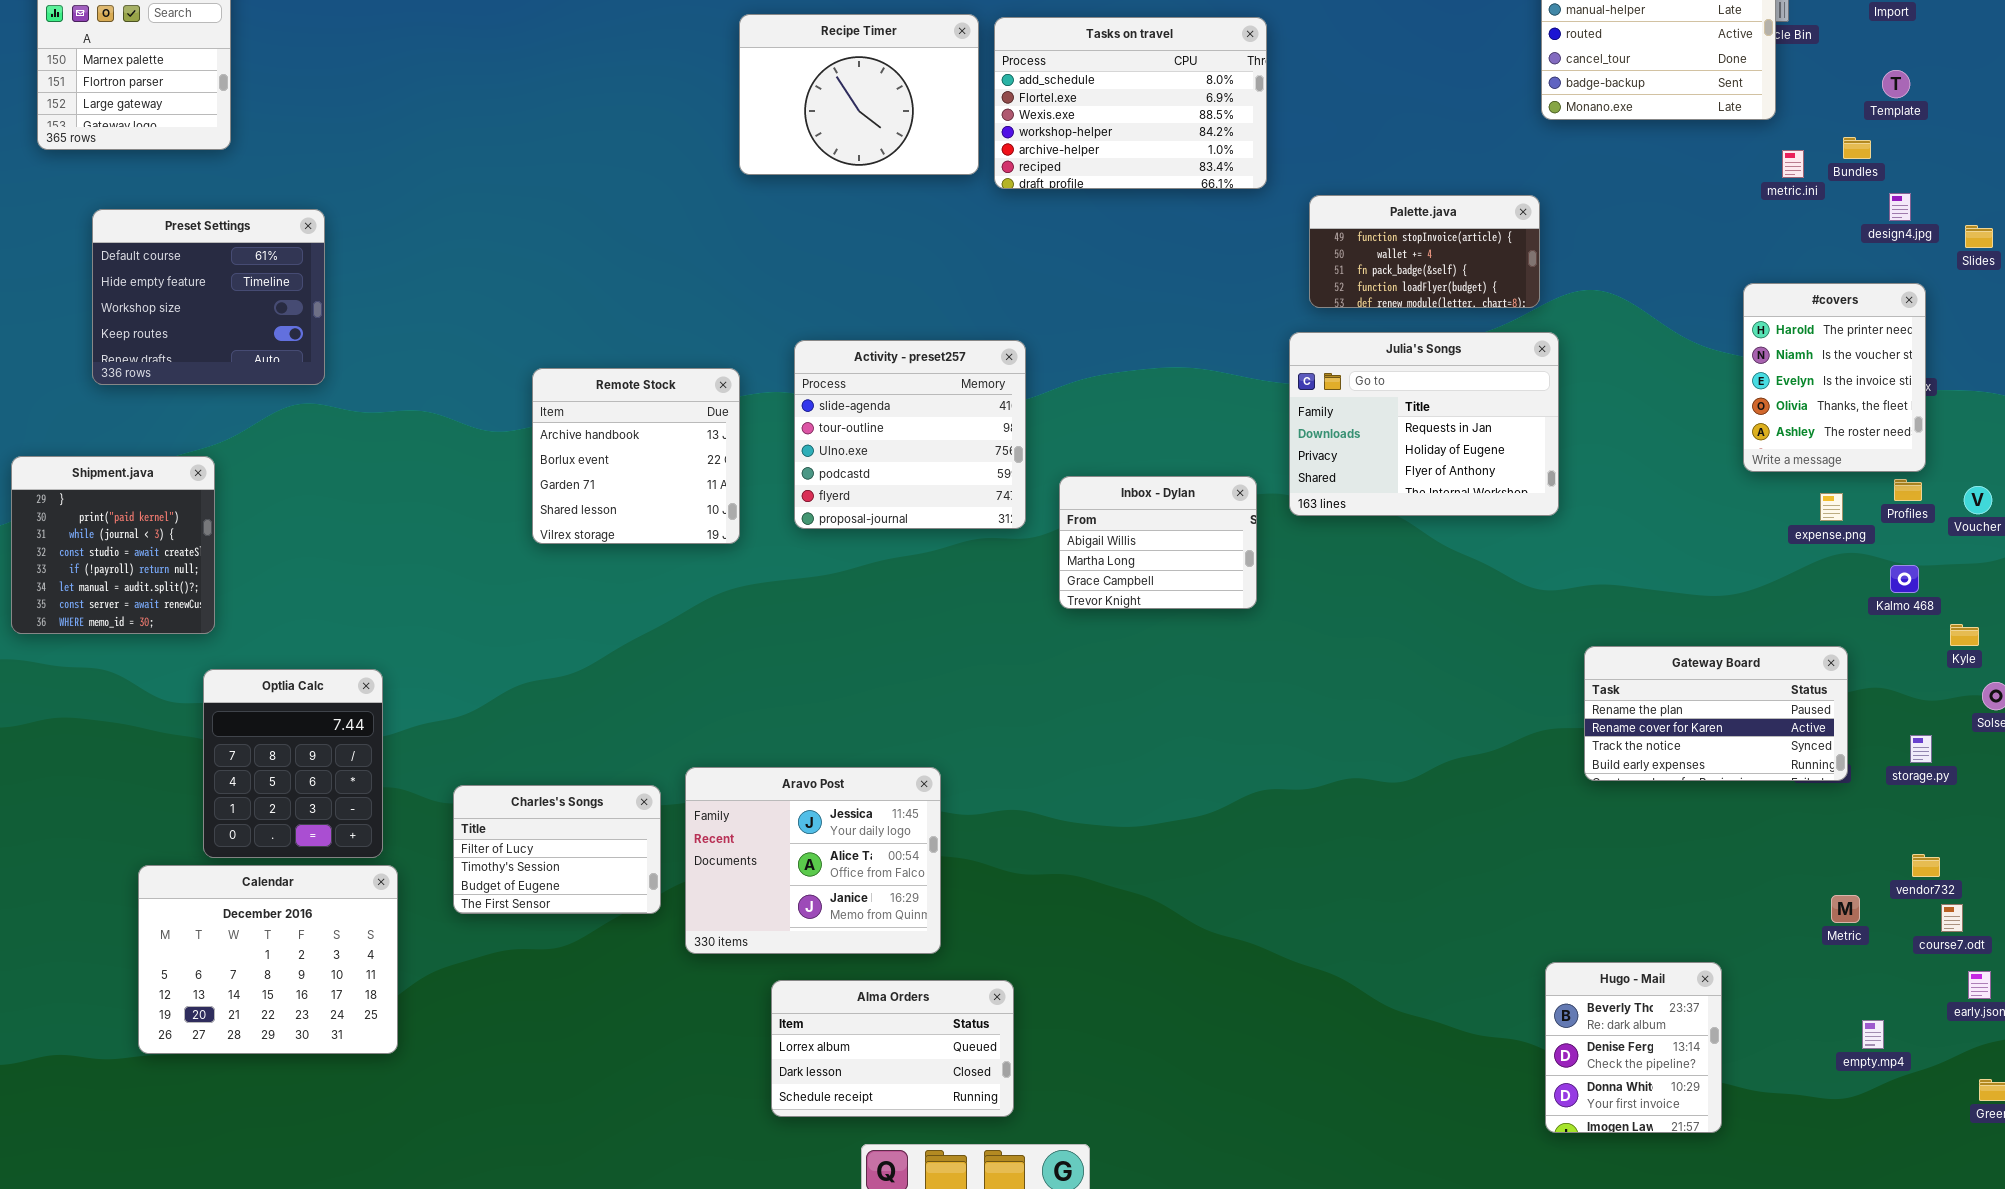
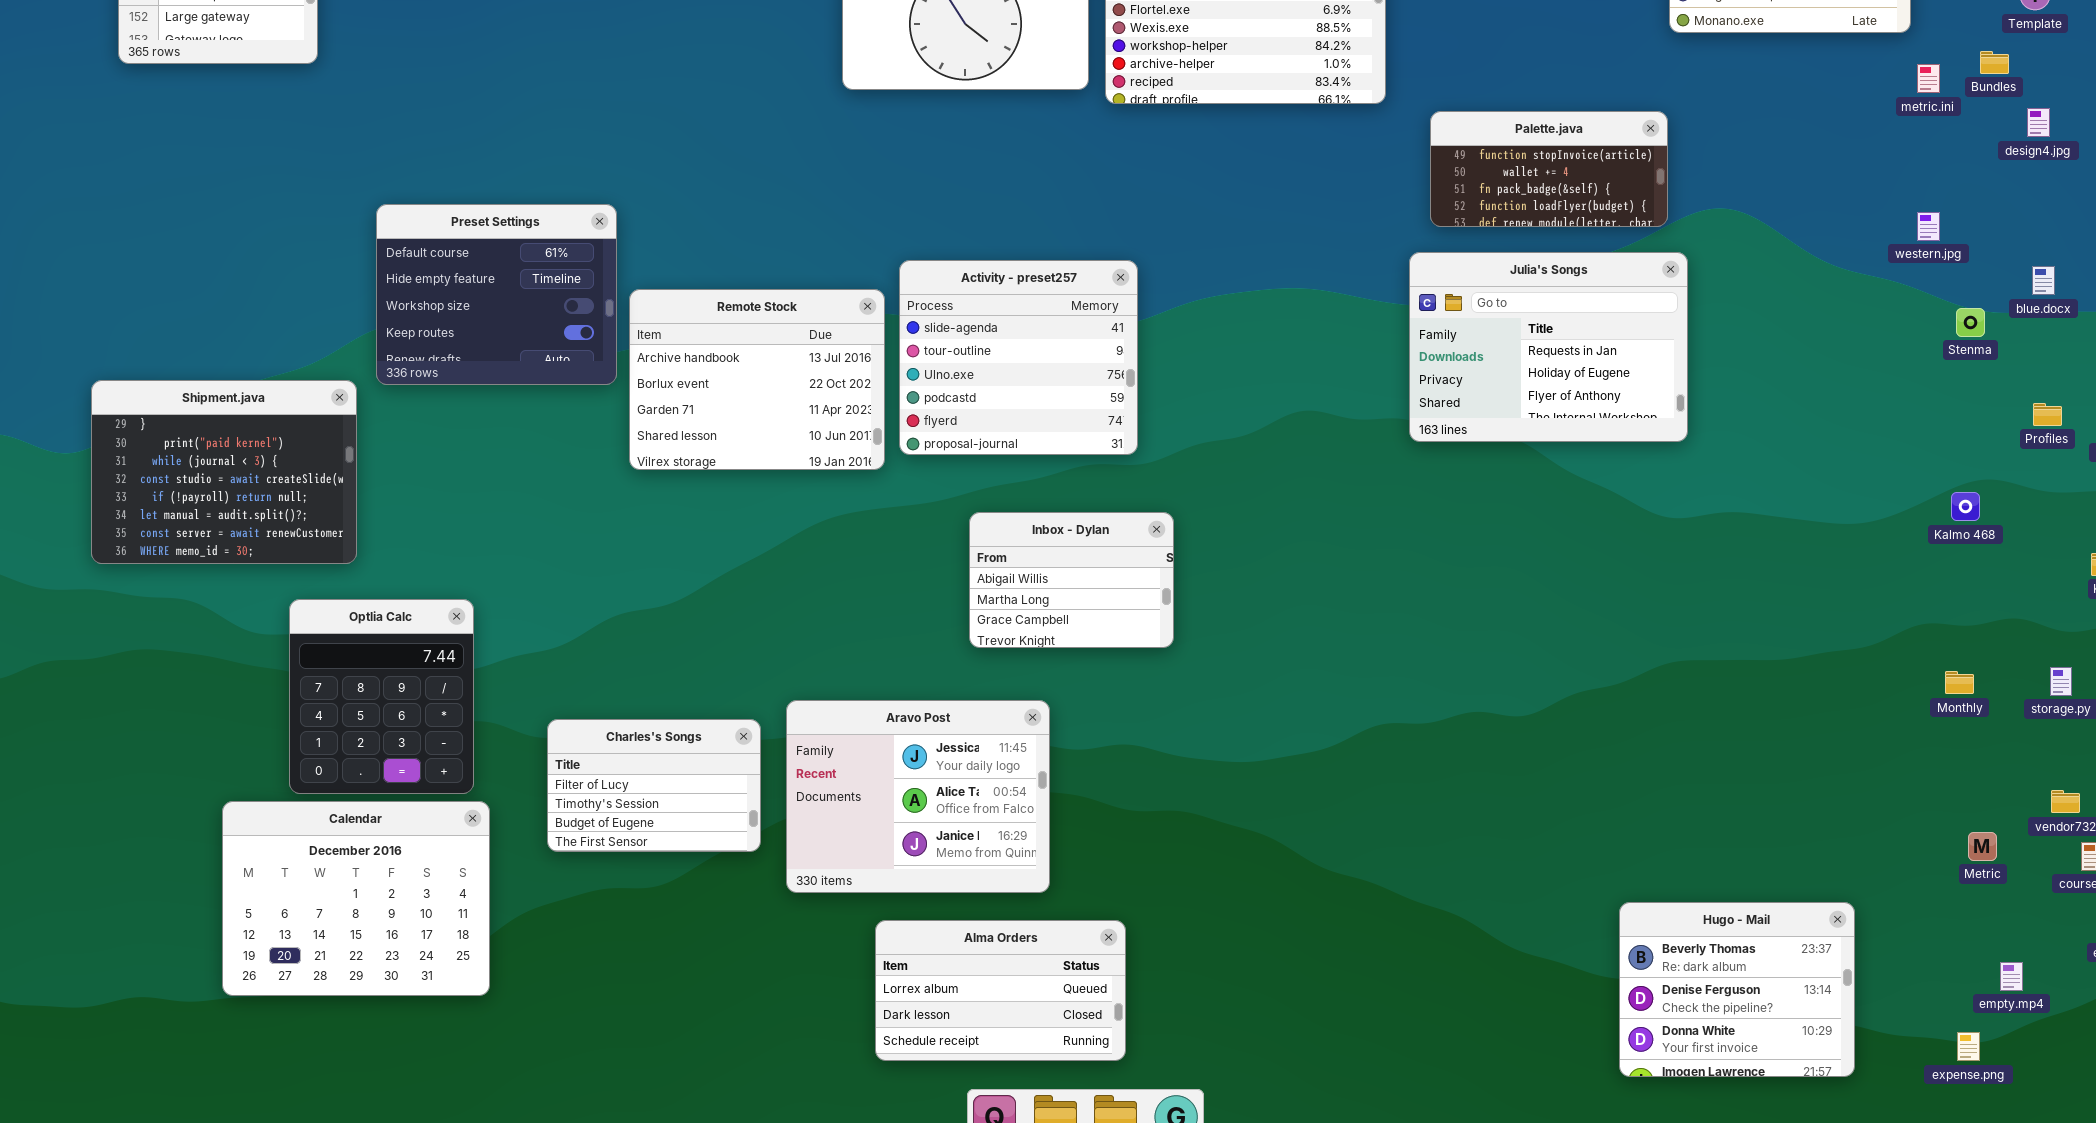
Preset Settings: [92,209,325,385] -> [376,204,617,385], moved
#covers: [1743,283,1926,472] -> none, closed
Remote Stock: [532,368,740,544] -> [629,289,885,470], resized
Shipment.java: [11,456,215,634] -> [91,380,357,564], resized
Inbox - Dylan: [1059,476,1257,609] -> [969,512,1174,648], moved
expense.png: [1820,493,1843,521] -> [1957,1032,1980,1061], moved
Kalmo 468: [1890,565,1919,593] -> [1951,492,1980,521], moved
Gateway Board: [1584,646,1848,781] -> none, closed
Hugo - Mail: [1545,962,1722,1133] -> [1619,902,1855,1077], resized

